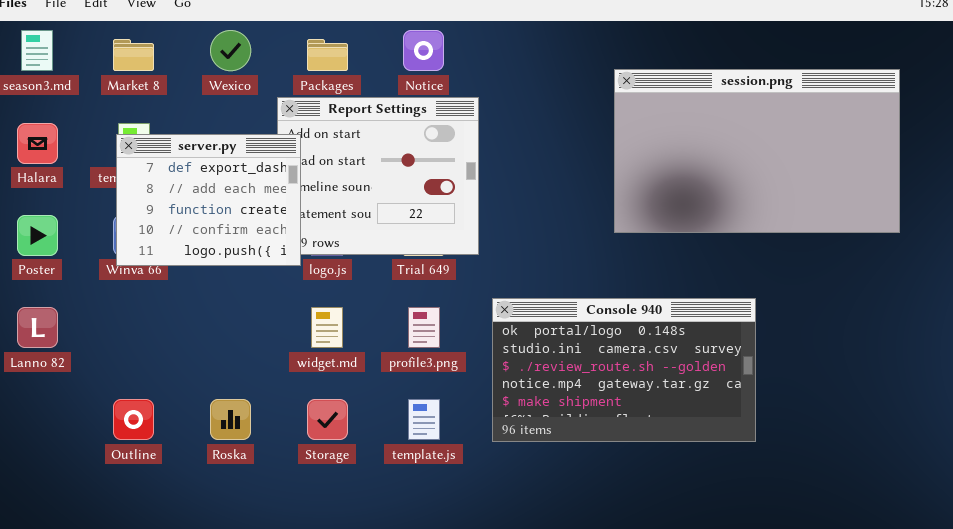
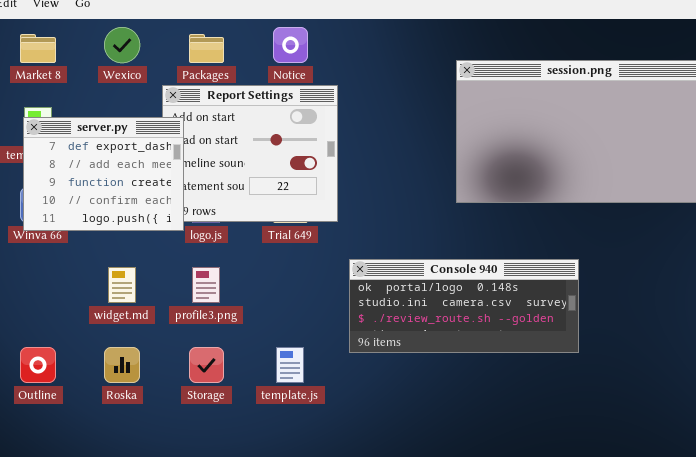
Console 940: [492,298,756,442] -> [349,259,579,353], resized
widget.md: [311,307,343,348] -> [108,267,136,303], moved
profile3.png: [408,307,440,348] -> [192,267,220,303], moved

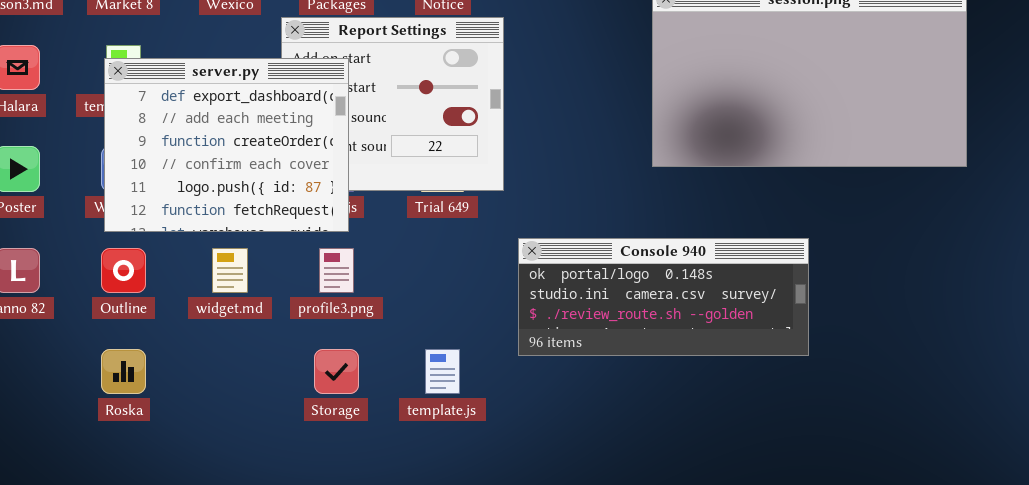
server.py: [23,117,184,231] -> [104,58,349,232], resized
Outline: [20,347,56,383] -> [101,248,146,293], moved
Roska: [104,347,140,383] -> [101,349,146,394], moved

